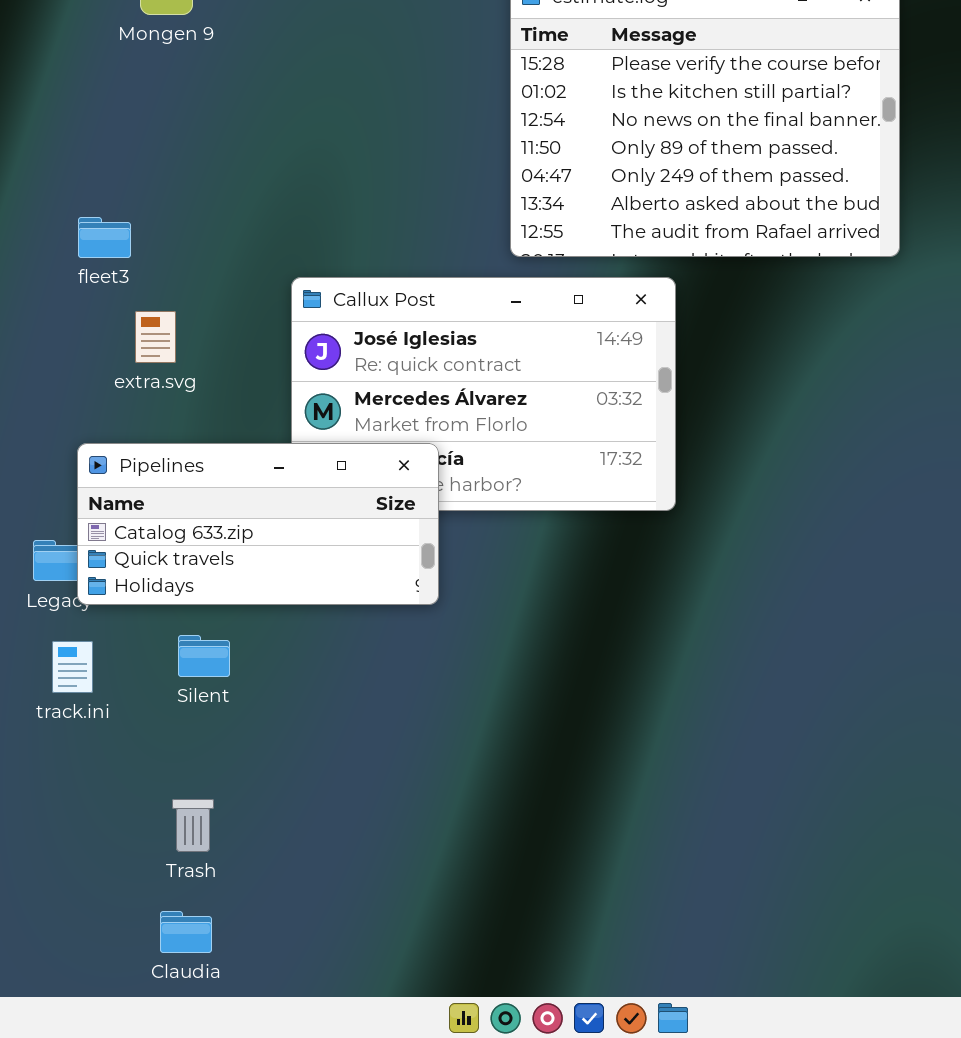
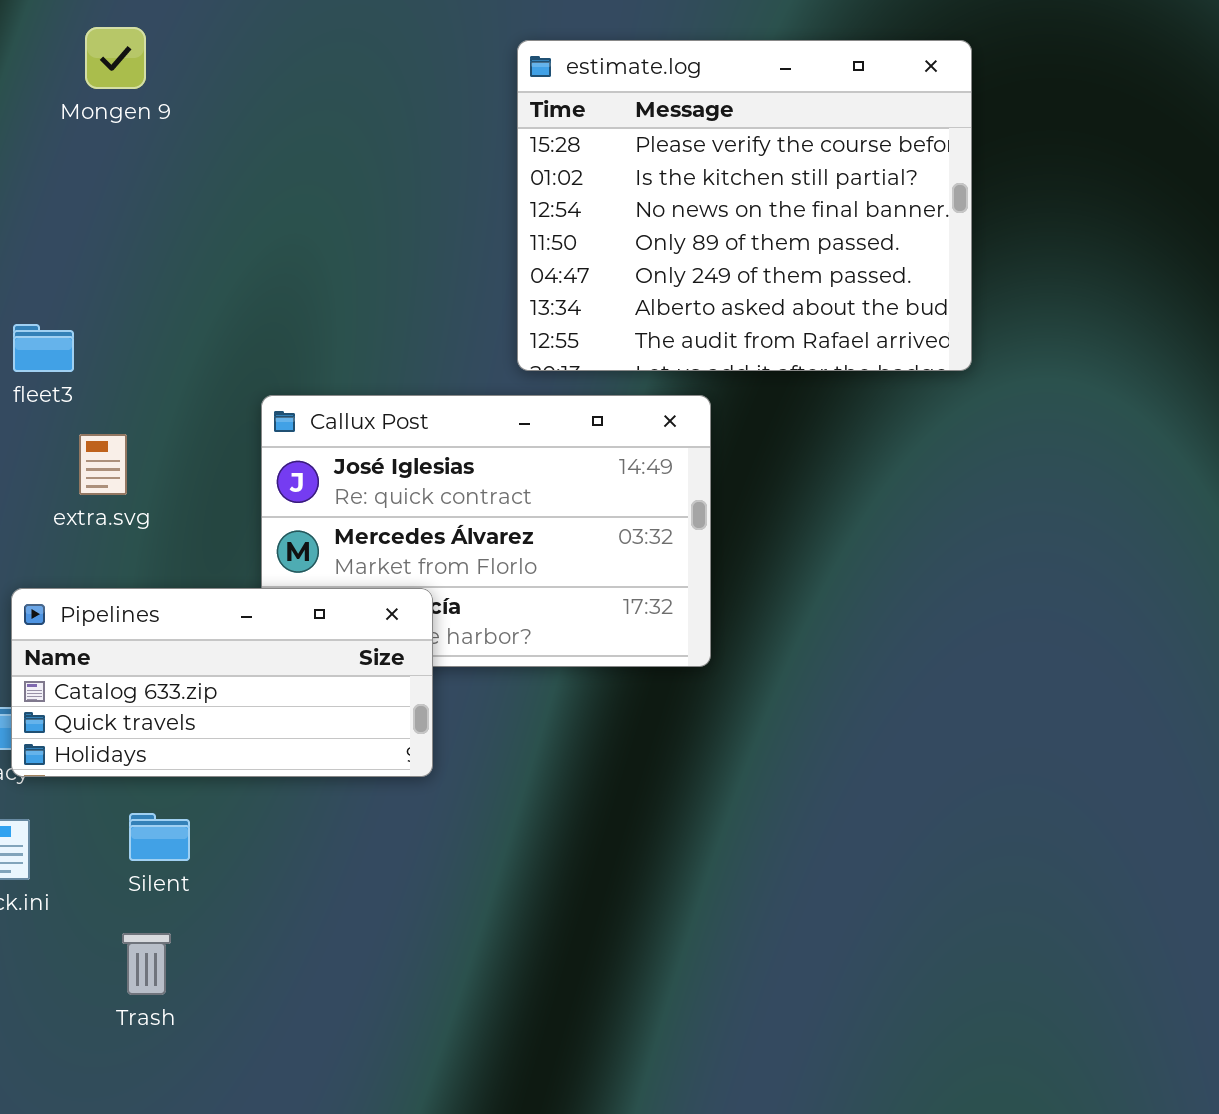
Trash: [172,799,214,852] -> [122,933,171,995], moved

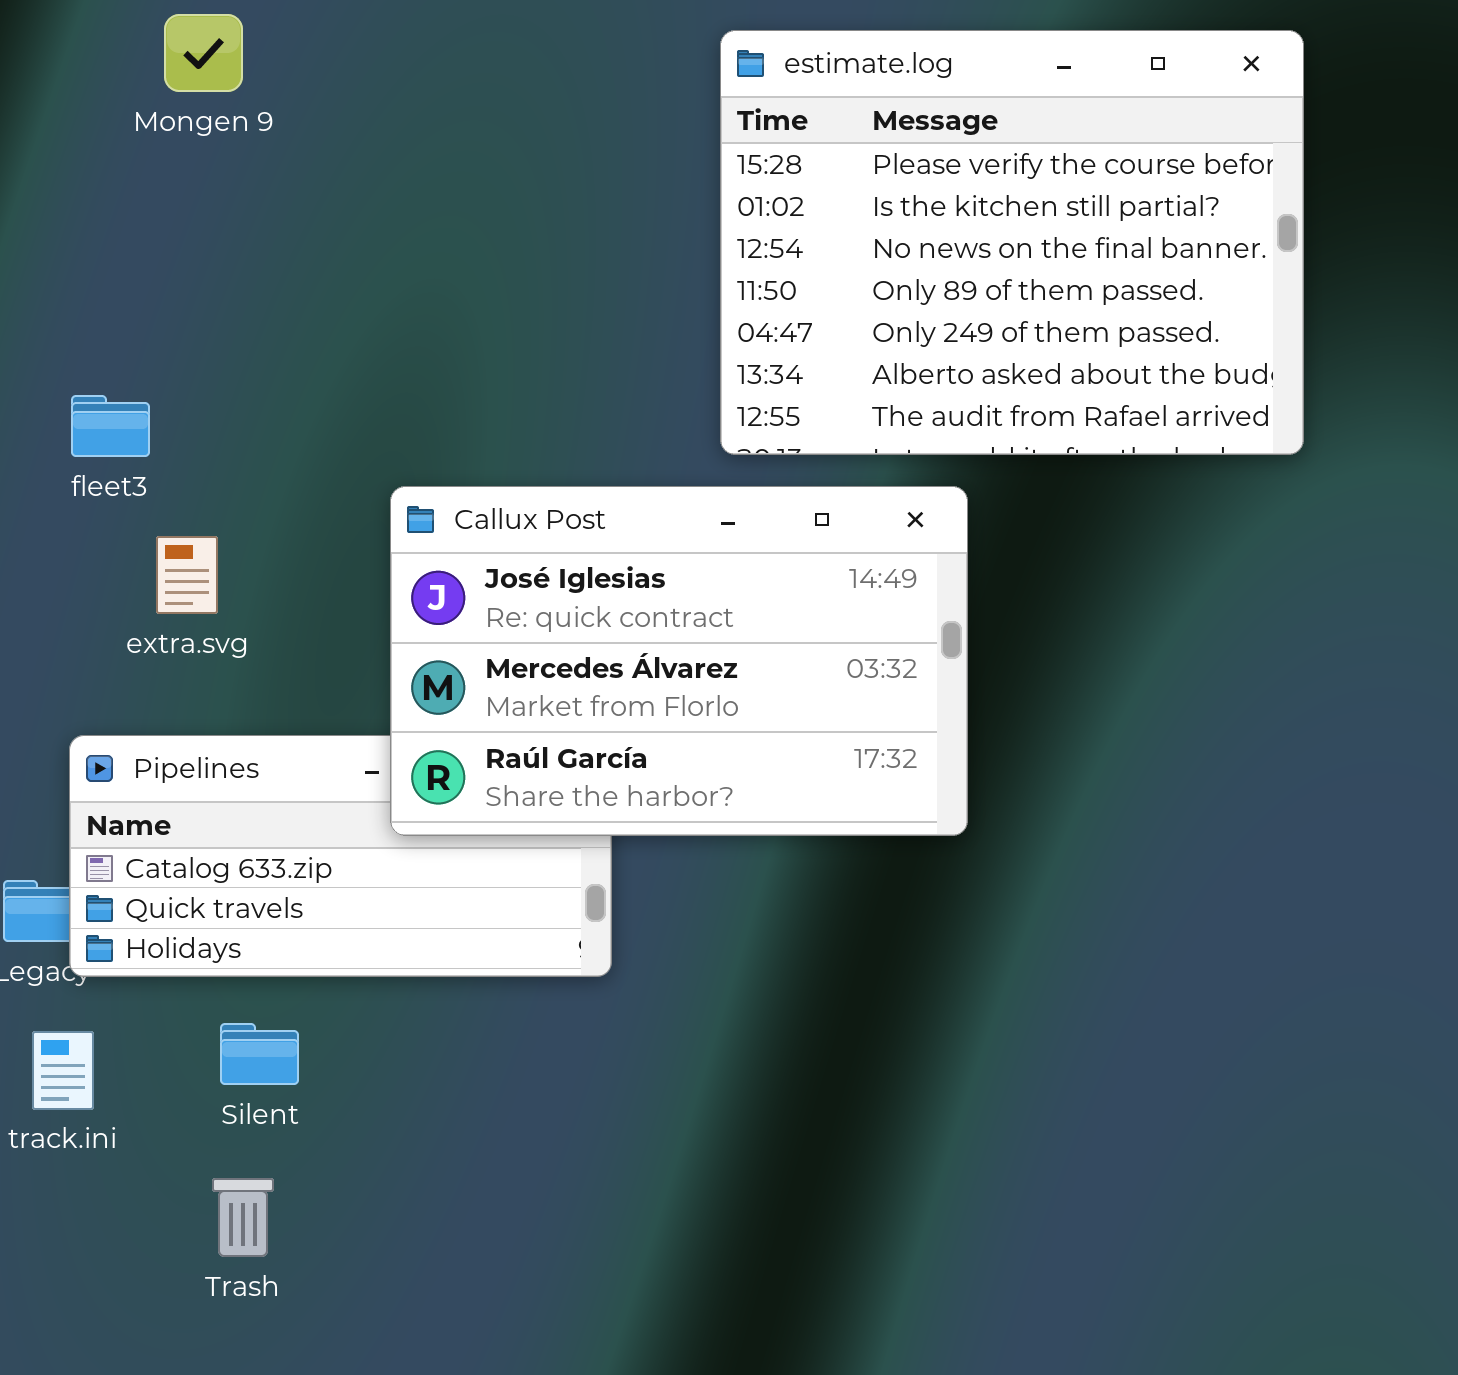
Callux Post: [261,395,711,667] -> [390,486,968,836], raised

